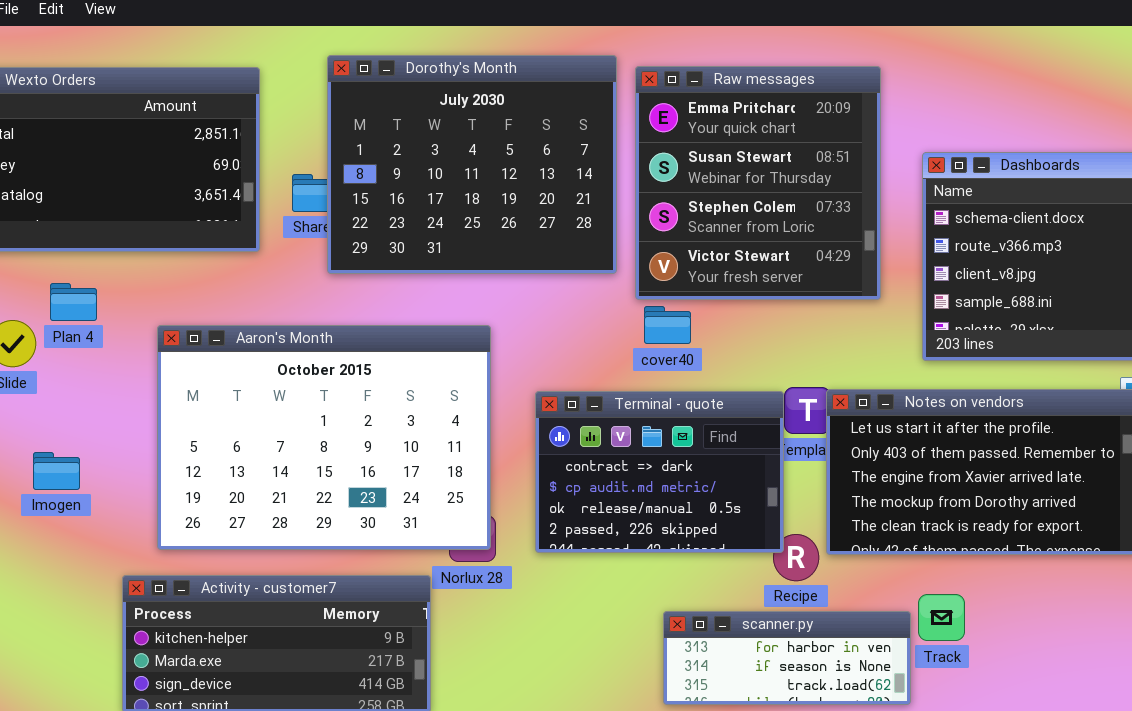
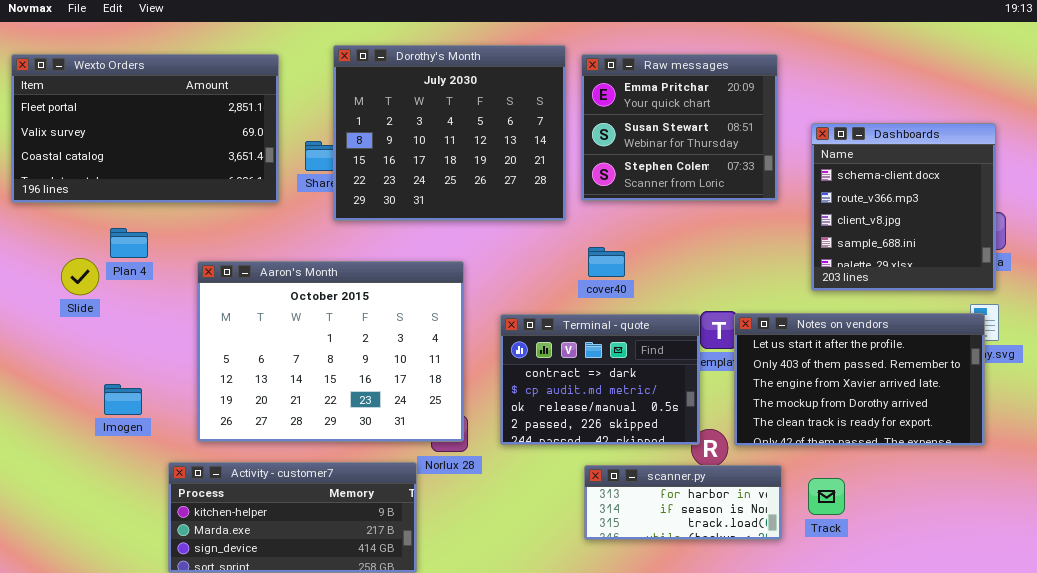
Raw messages: [635,66,881,300] -> [581,54,778,201], resized
Imogen: [33,452,80,490] -> [104,384,142,415], moved
scanner.py: [663,611,911,705] -> [584,465,782,540], moved

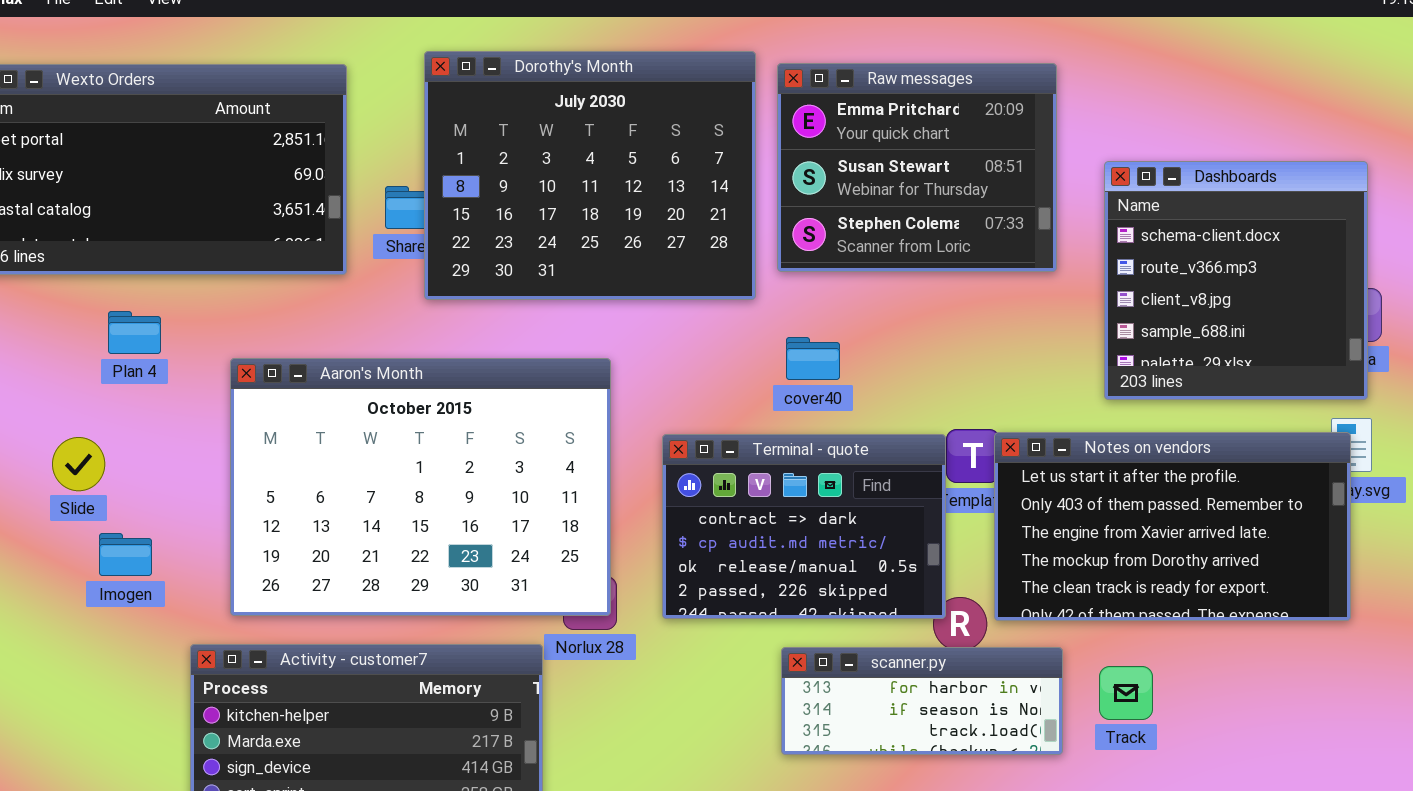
Slide: [61,258,99,295] -> [52,437,105,491], moved

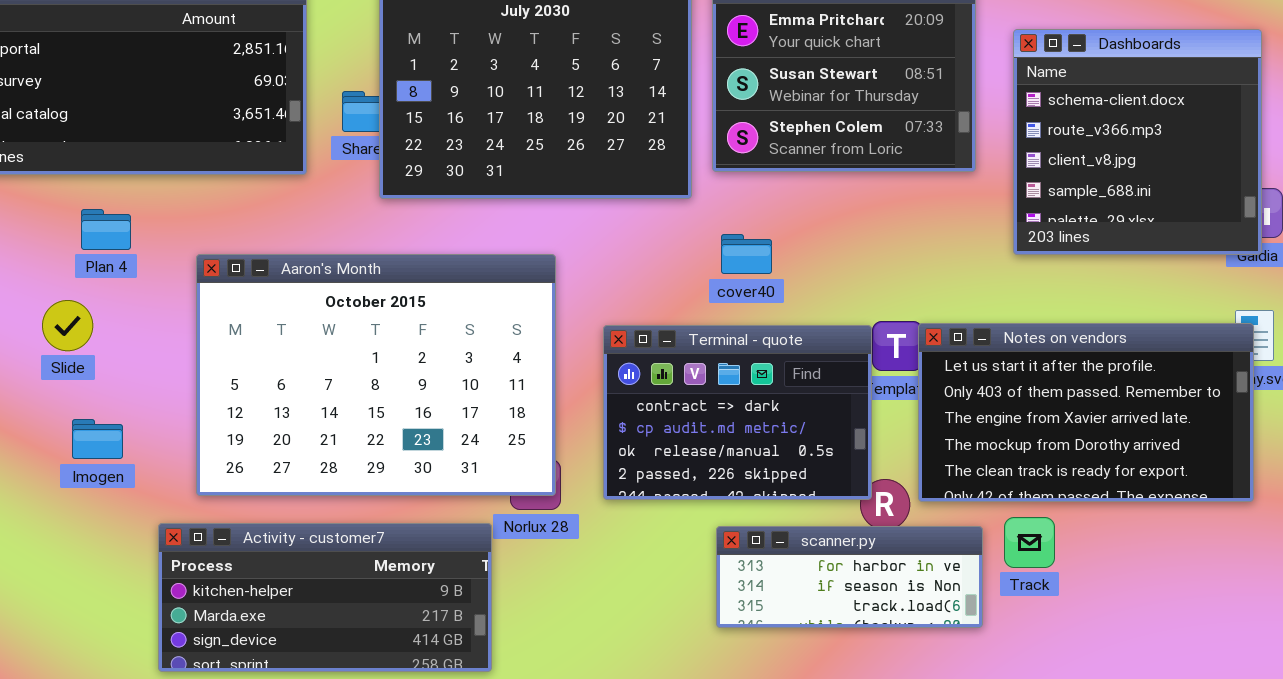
Dashboards: [1104,161,1368,400] -> [1013,29,1262,255], moved
Slide: [52,437,105,491] -> [42,300,93,351], moved
Track: [1099,666,1153,720] -> [1004,517,1055,568], moved

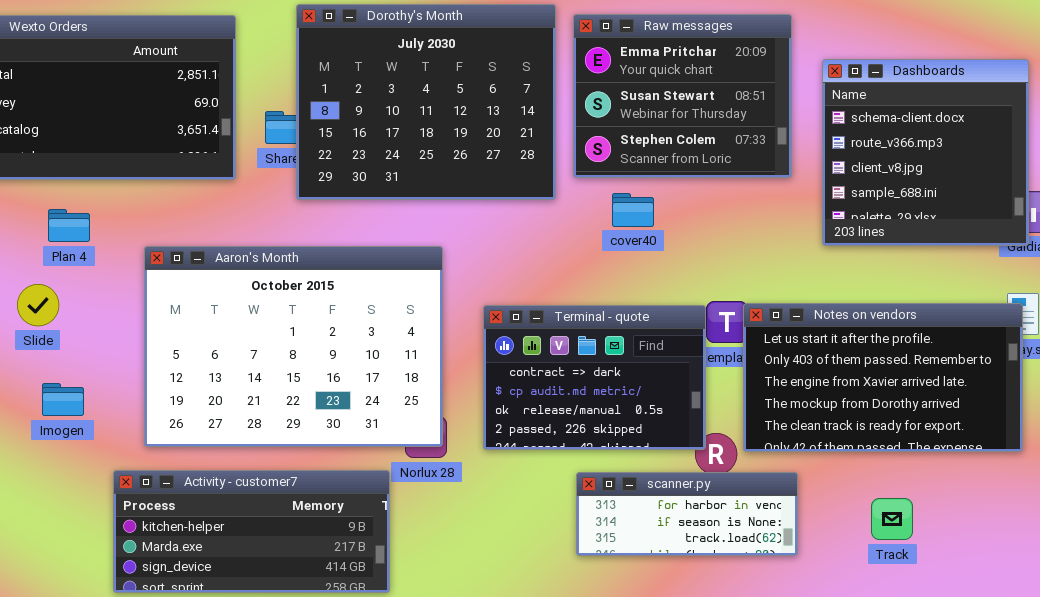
cover40: [721,234,772,274] -> [612,193,654,227], moved
Track: [1004,517,1055,568] -> [871,498,913,540], moved

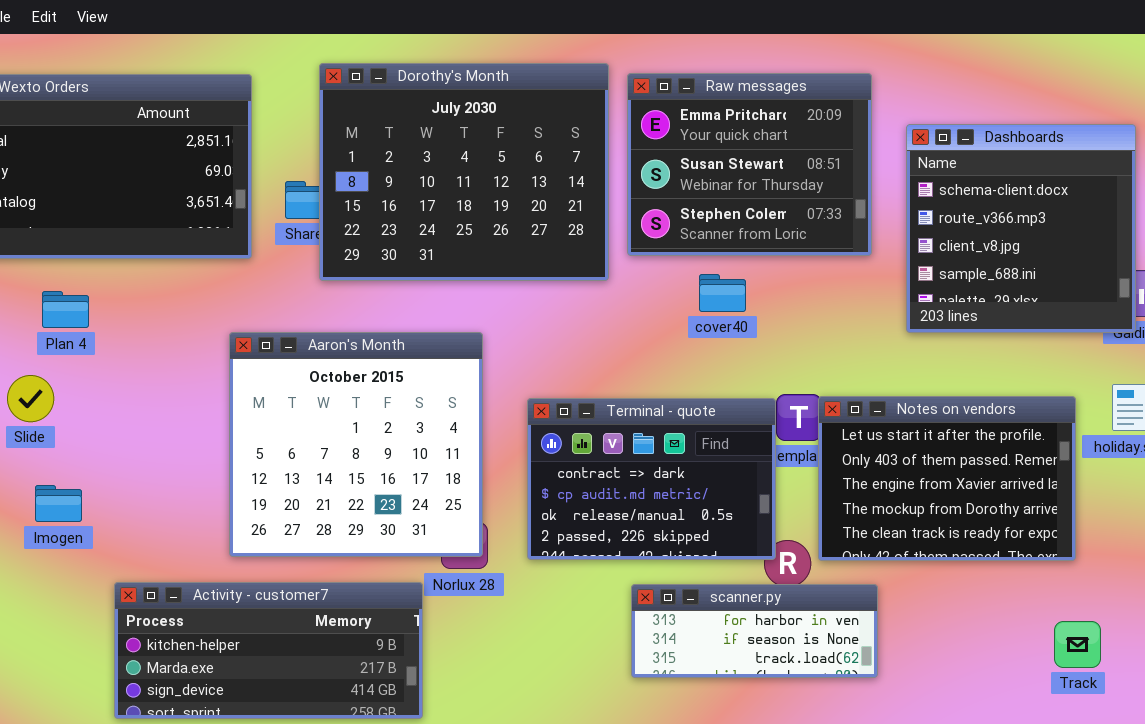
cover40: [612,193,654,227] -> [699,274,746,312], moved
Aaron's Month: [144,246,443,447] -> [229,332,483,557], resized
Notes on vendors: [743,303,1023,452] -> [818,396,1076,561], resized
Track: [871,498,913,540] -> [1054,621,1101,668], moved

